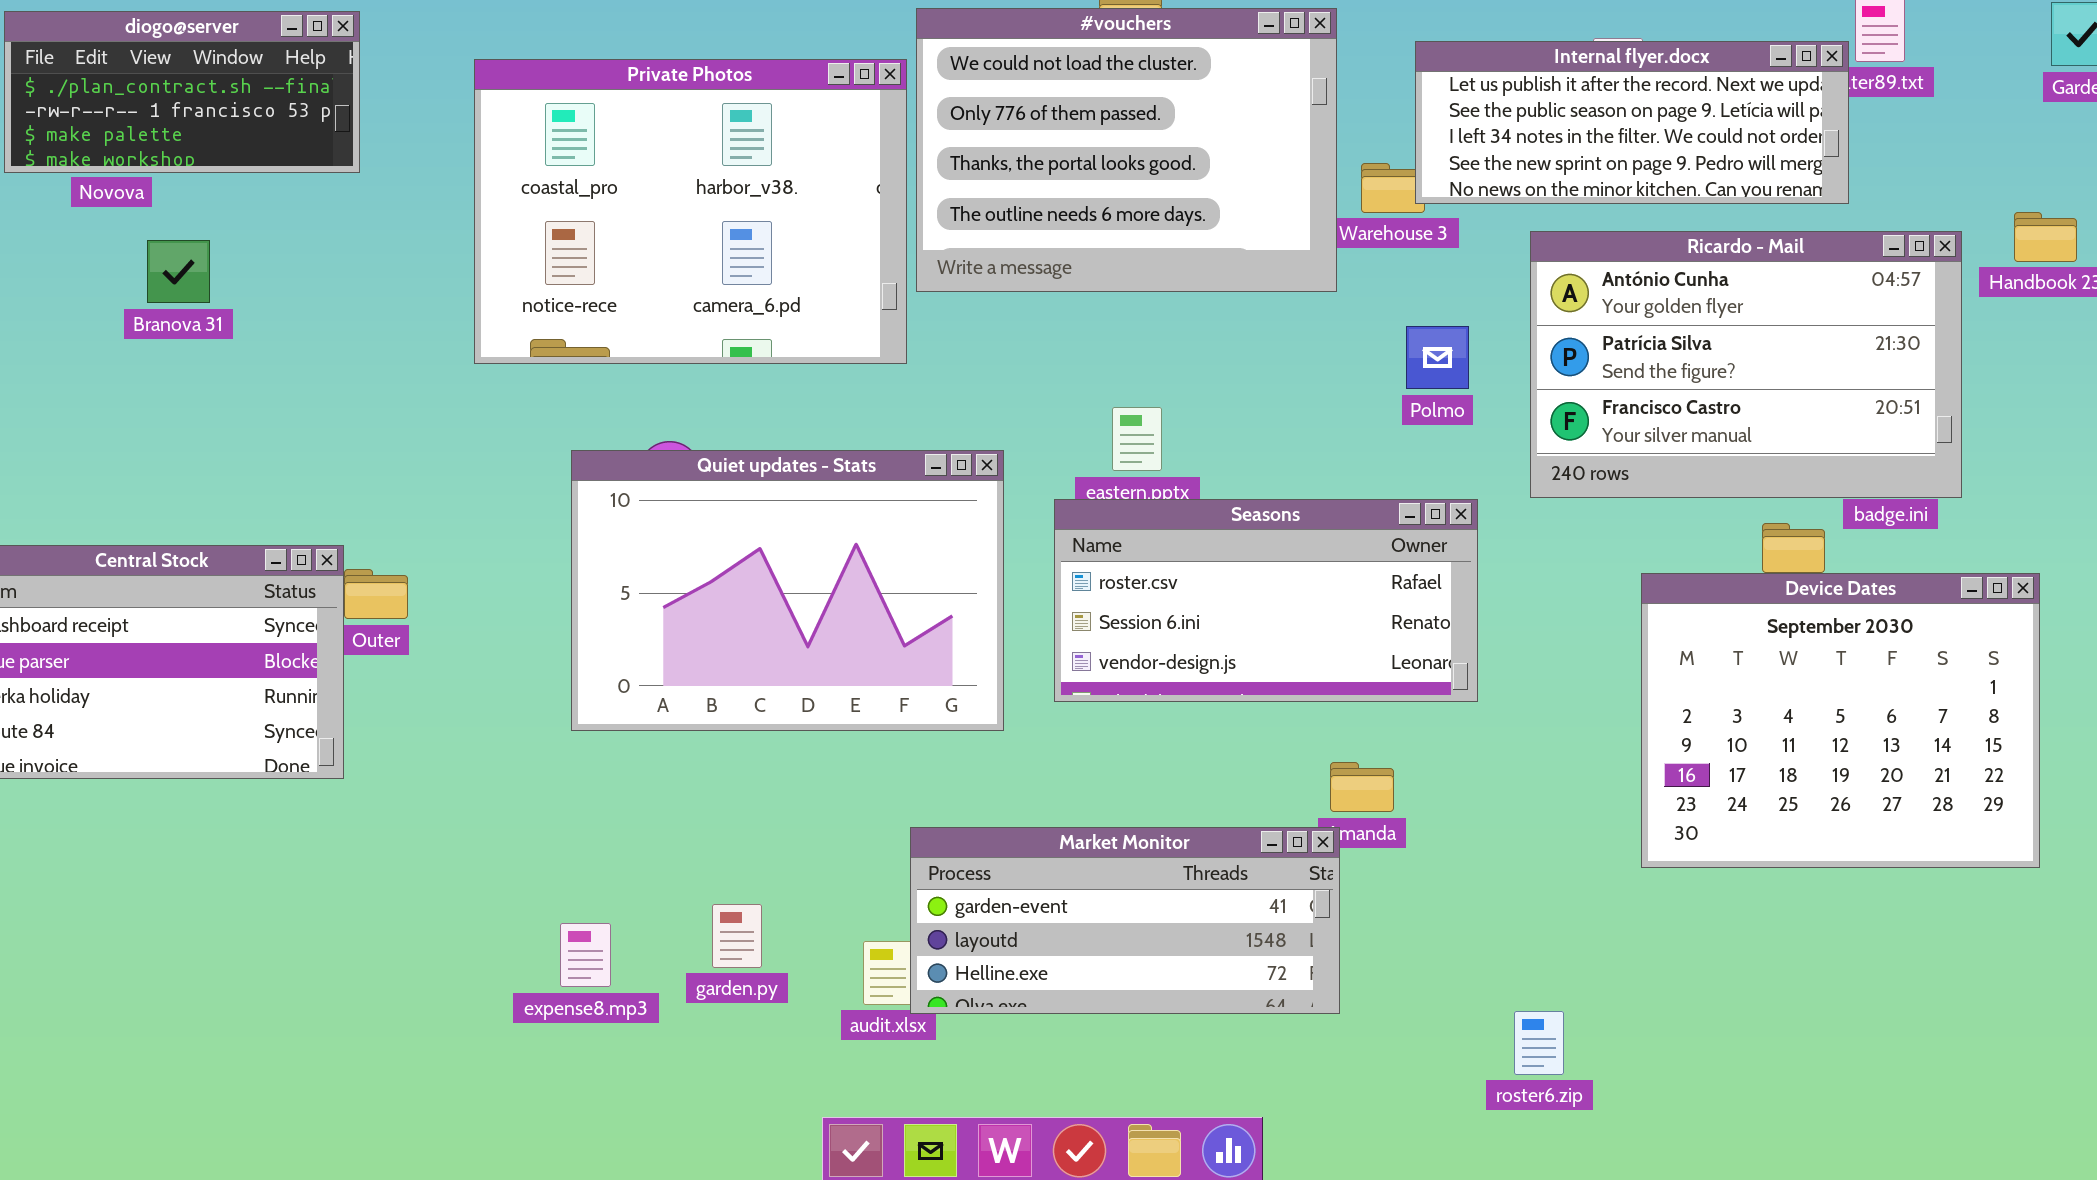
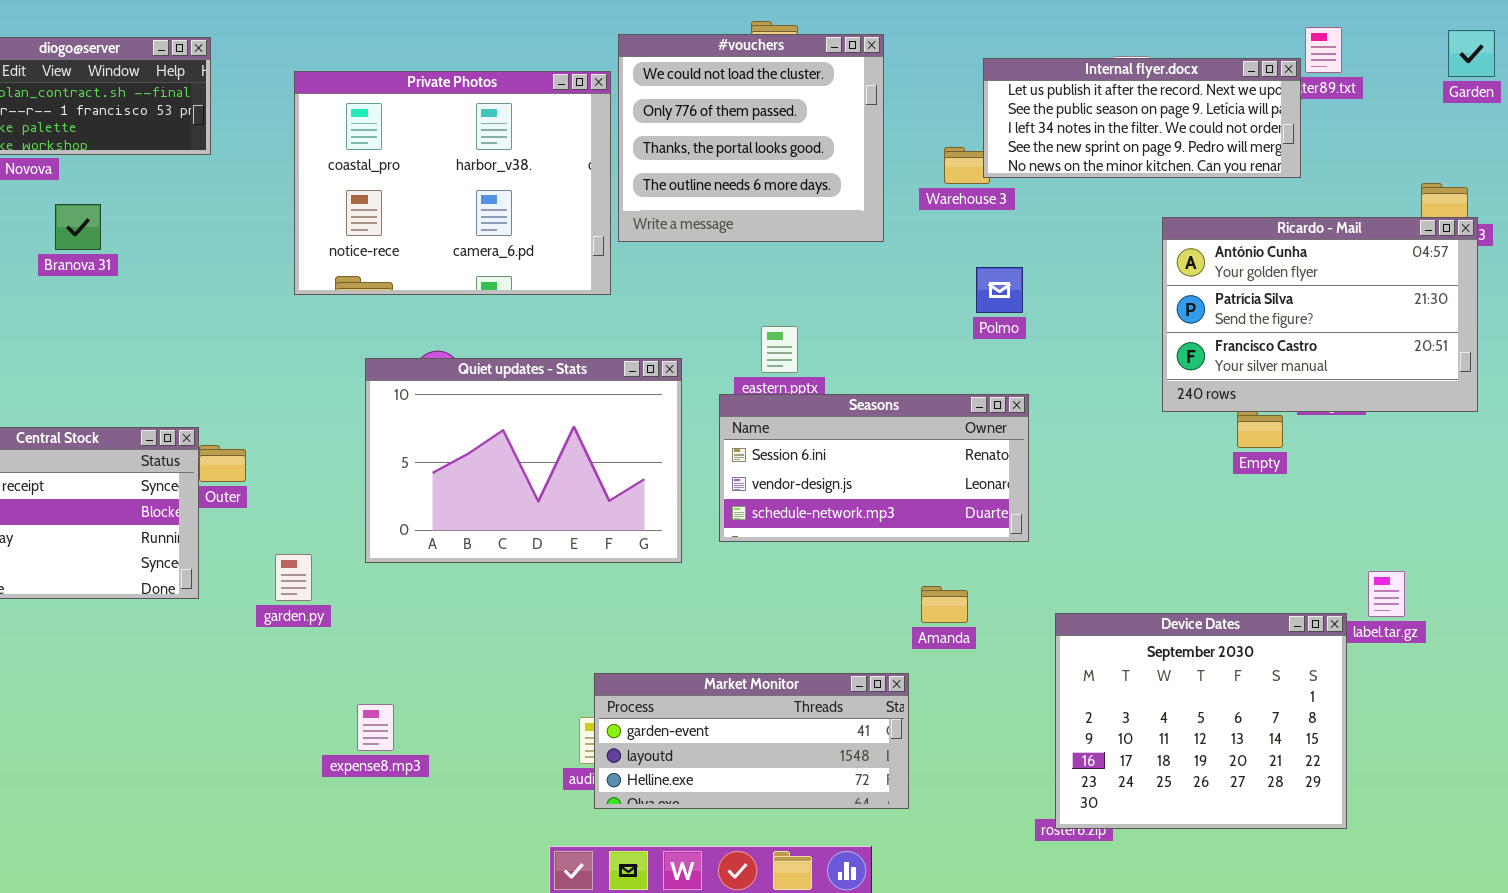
#vouchers: [916,8,1337,292] -> [618,34,884,242], resized
Ricardo - Mail: [1530,231,1962,498] -> [1162,217,1478,412], moved
Seasons: [1054,499,1478,702] -> [719,394,1029,542], scrolled down 1 row
Device Dates: [1641,573,2040,868] -> [1055,613,1347,829], moved
Market Monitor: [910,827,1340,1014] -> [594,673,909,809], moved
garden.py: [712,904,762,968] -> [275,554,312,601], moved

